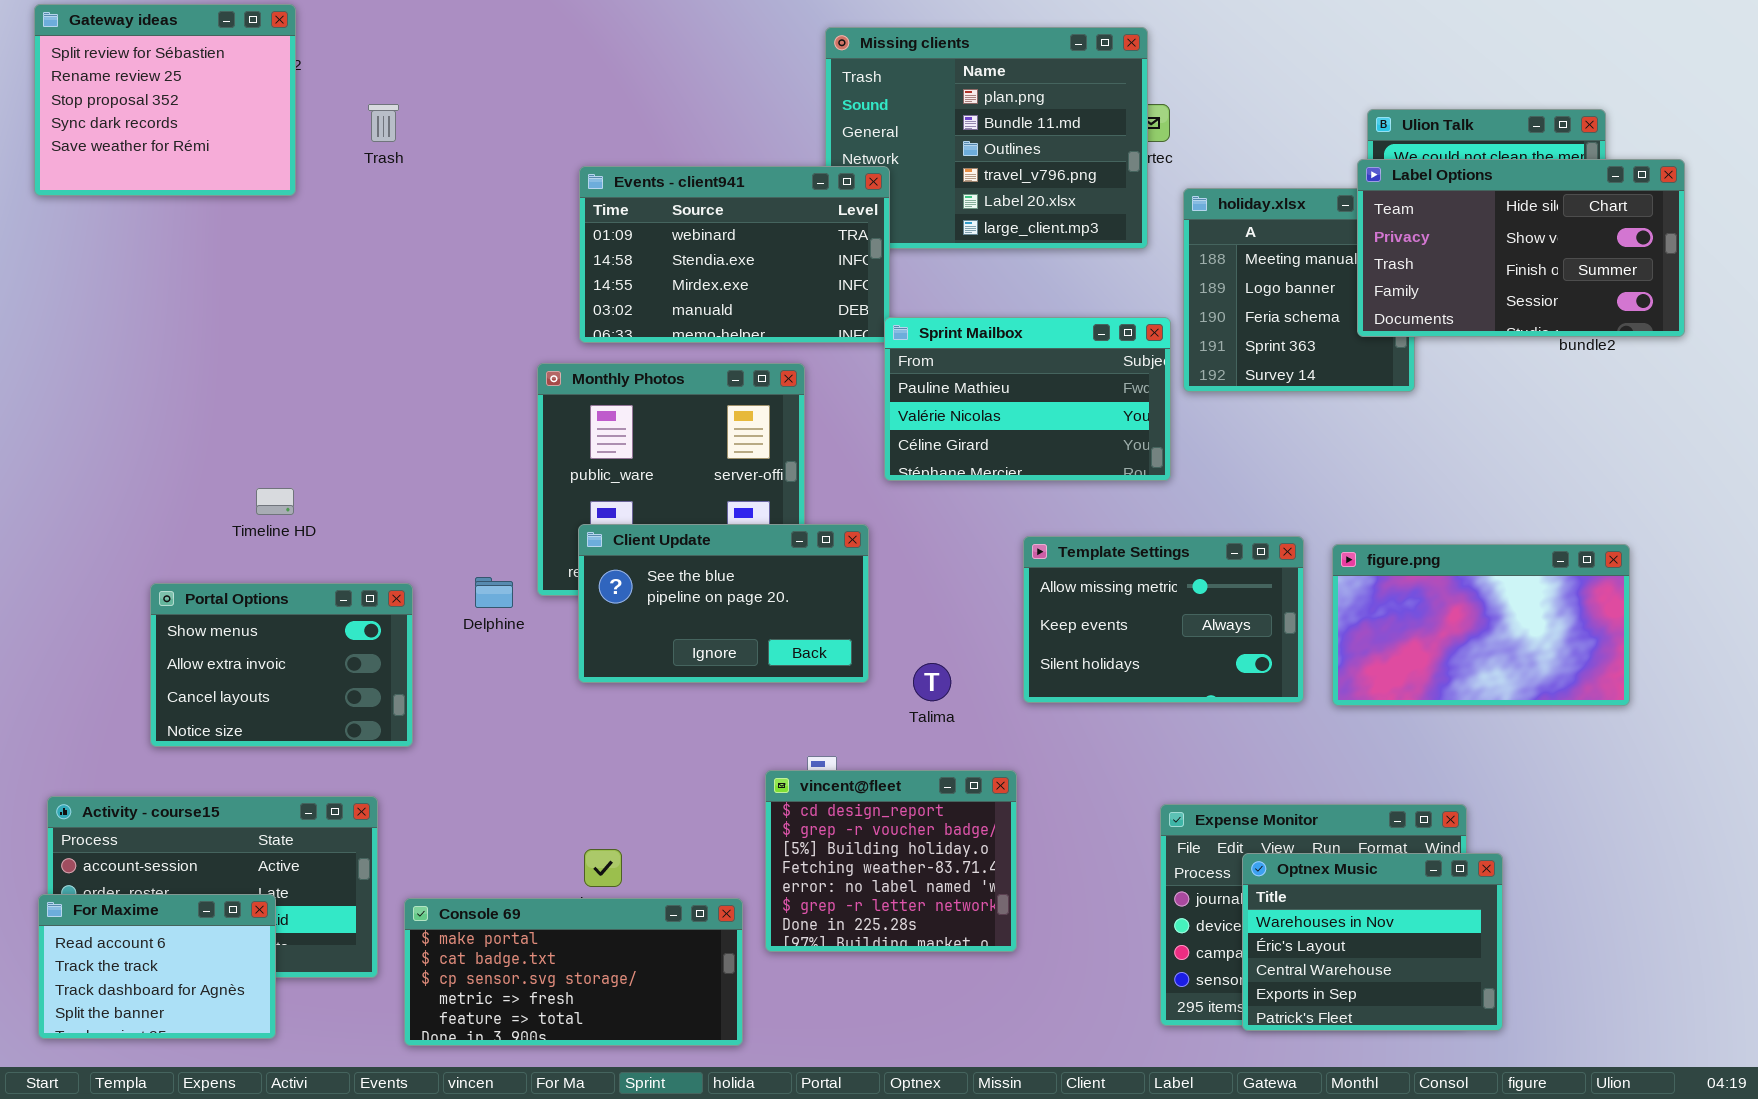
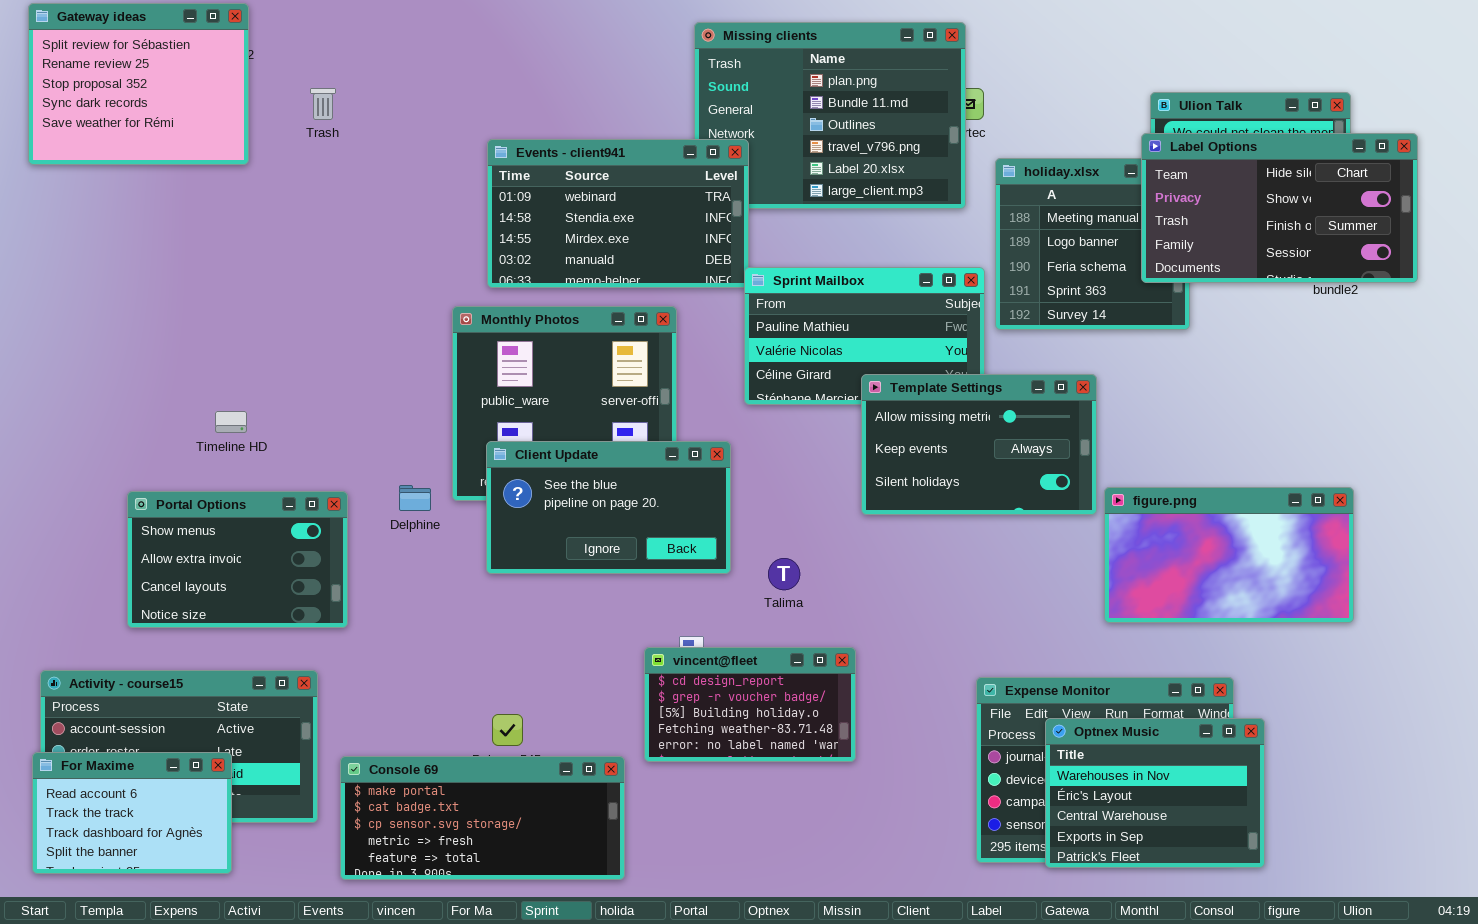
Template Settings: [1023,536,1304,703] -> [861,374,1097,515], moved
figure.png: [1332,544,1630,706] -> [1104,487,1354,623], moved
vincent@fleet: [765,770,1017,952] -> [644,647,856,762], resized

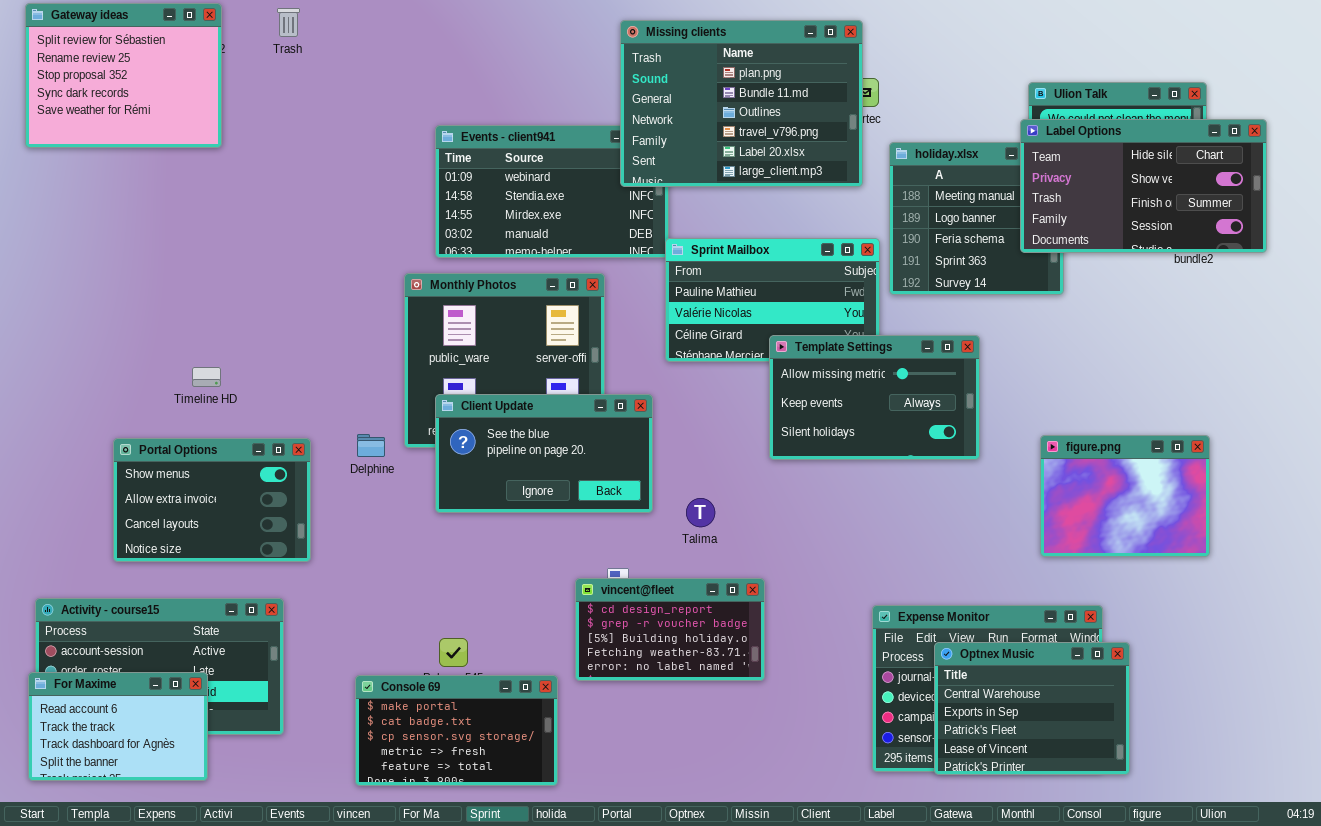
Missing clients: [694,22,966,209] -> [620,20,863,187], raised
Trash: [310,88,336,120] -> [277,8,300,37], moved
figure.png: [1104,487,1354,623] -> [1040,435,1210,557], resized
Optnex Music: [1045,718,1265,868] -> [934,642,1130,775], scrolled down 2 rows
Console 69: [340,756,625,880] -> [355,675,558,786], resized

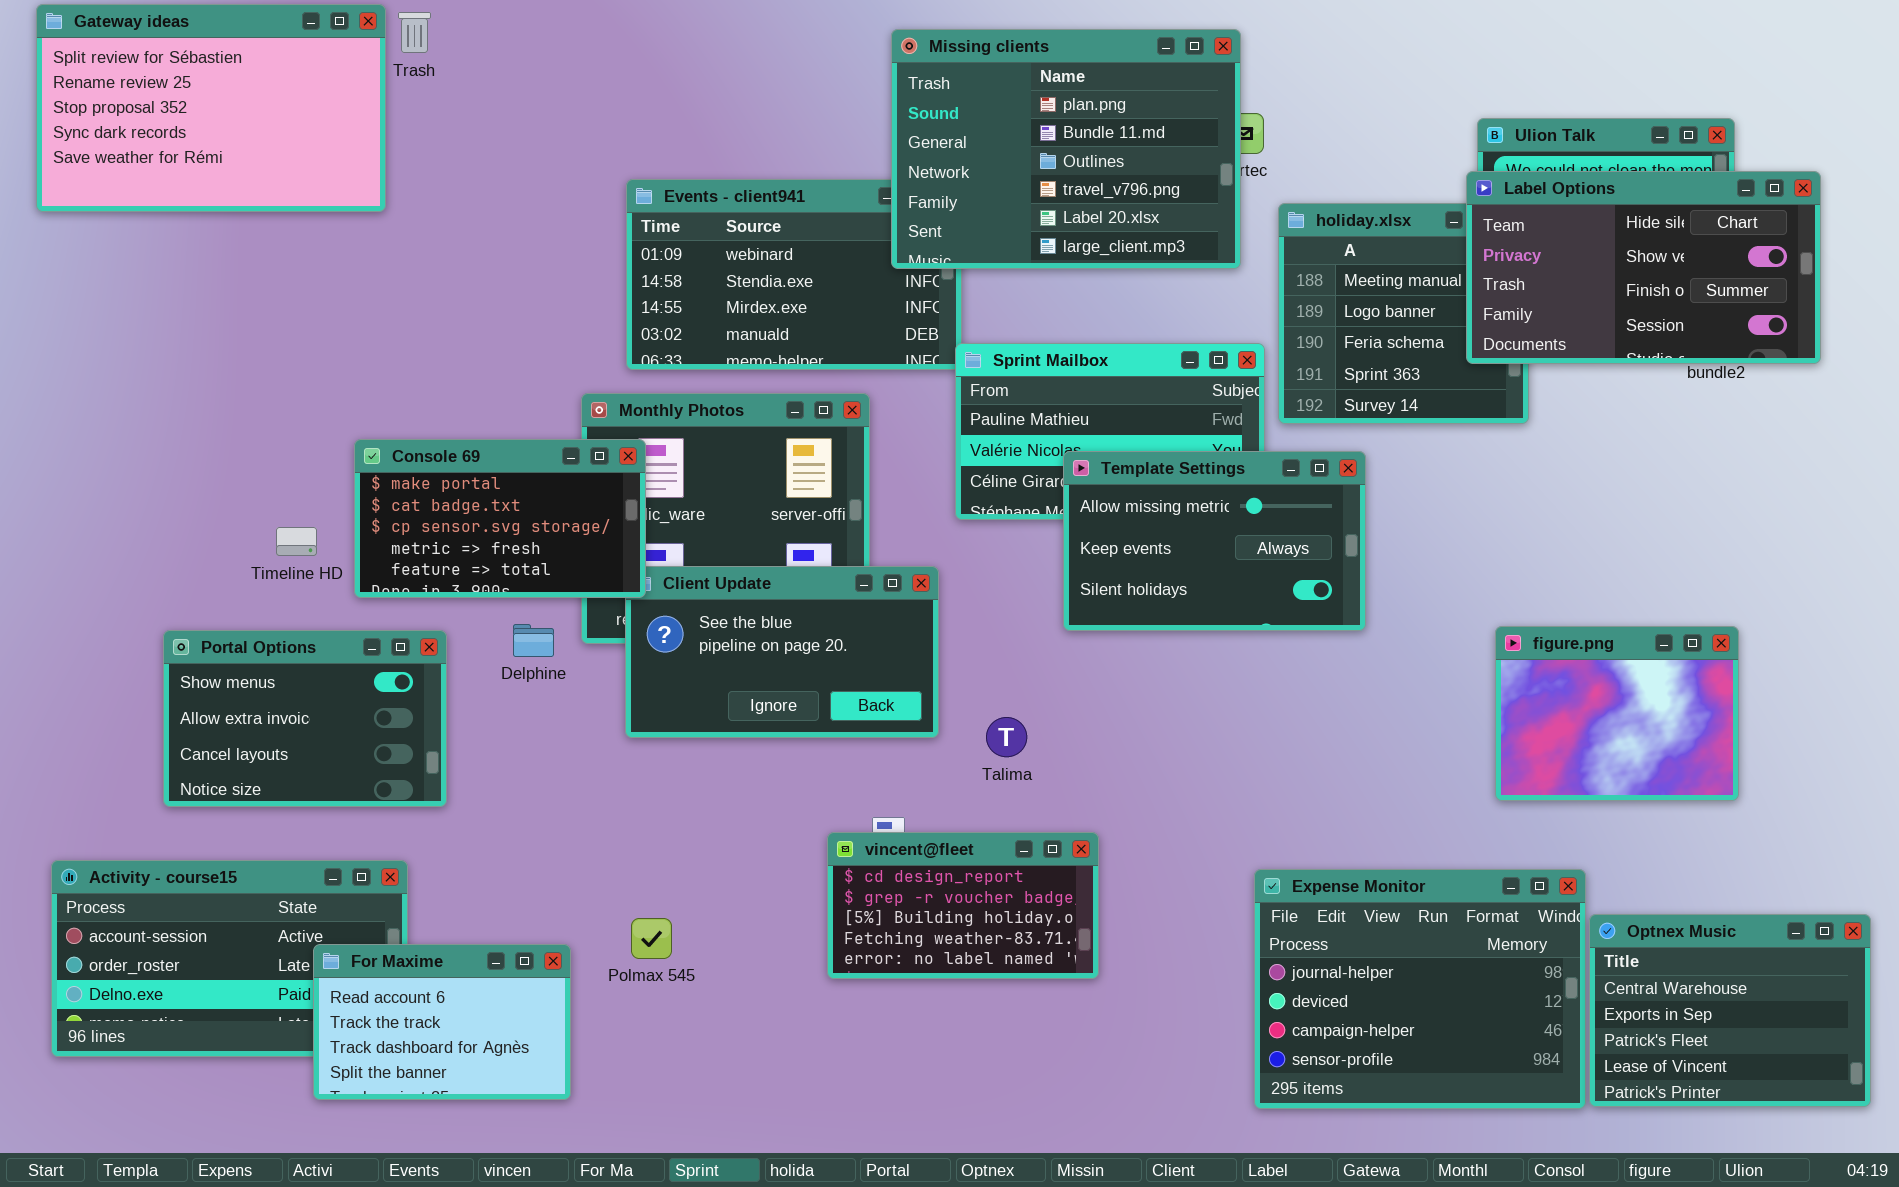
Gateway ideas: [25,3,222,148] -> [36,4,386,212], resized
Template Settings: [769,335,980,460] -> [1063,451,1366,631], moved
Optnex Music: [934,642,1130,775] -> [1589,914,1871,1107], moved
For Maxime: [28,672,208,781] -> [313,944,571,1100], moved
Console 69: [355,675,558,786] -> [354,439,646,598], moved

